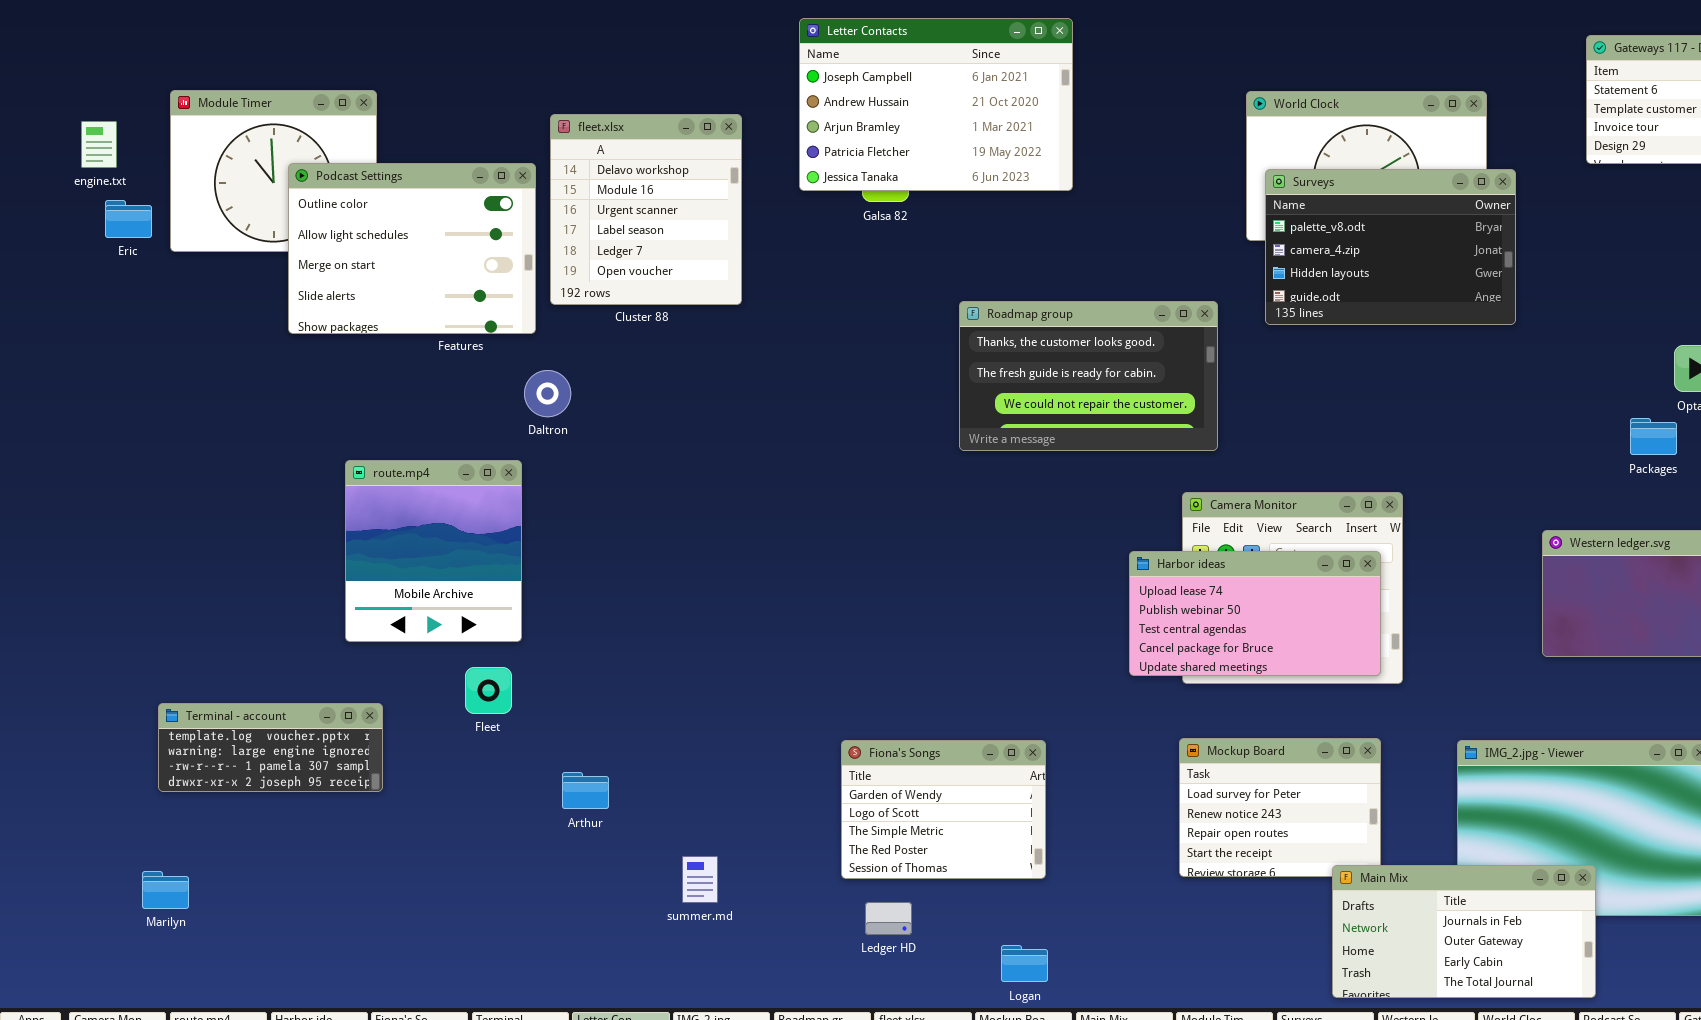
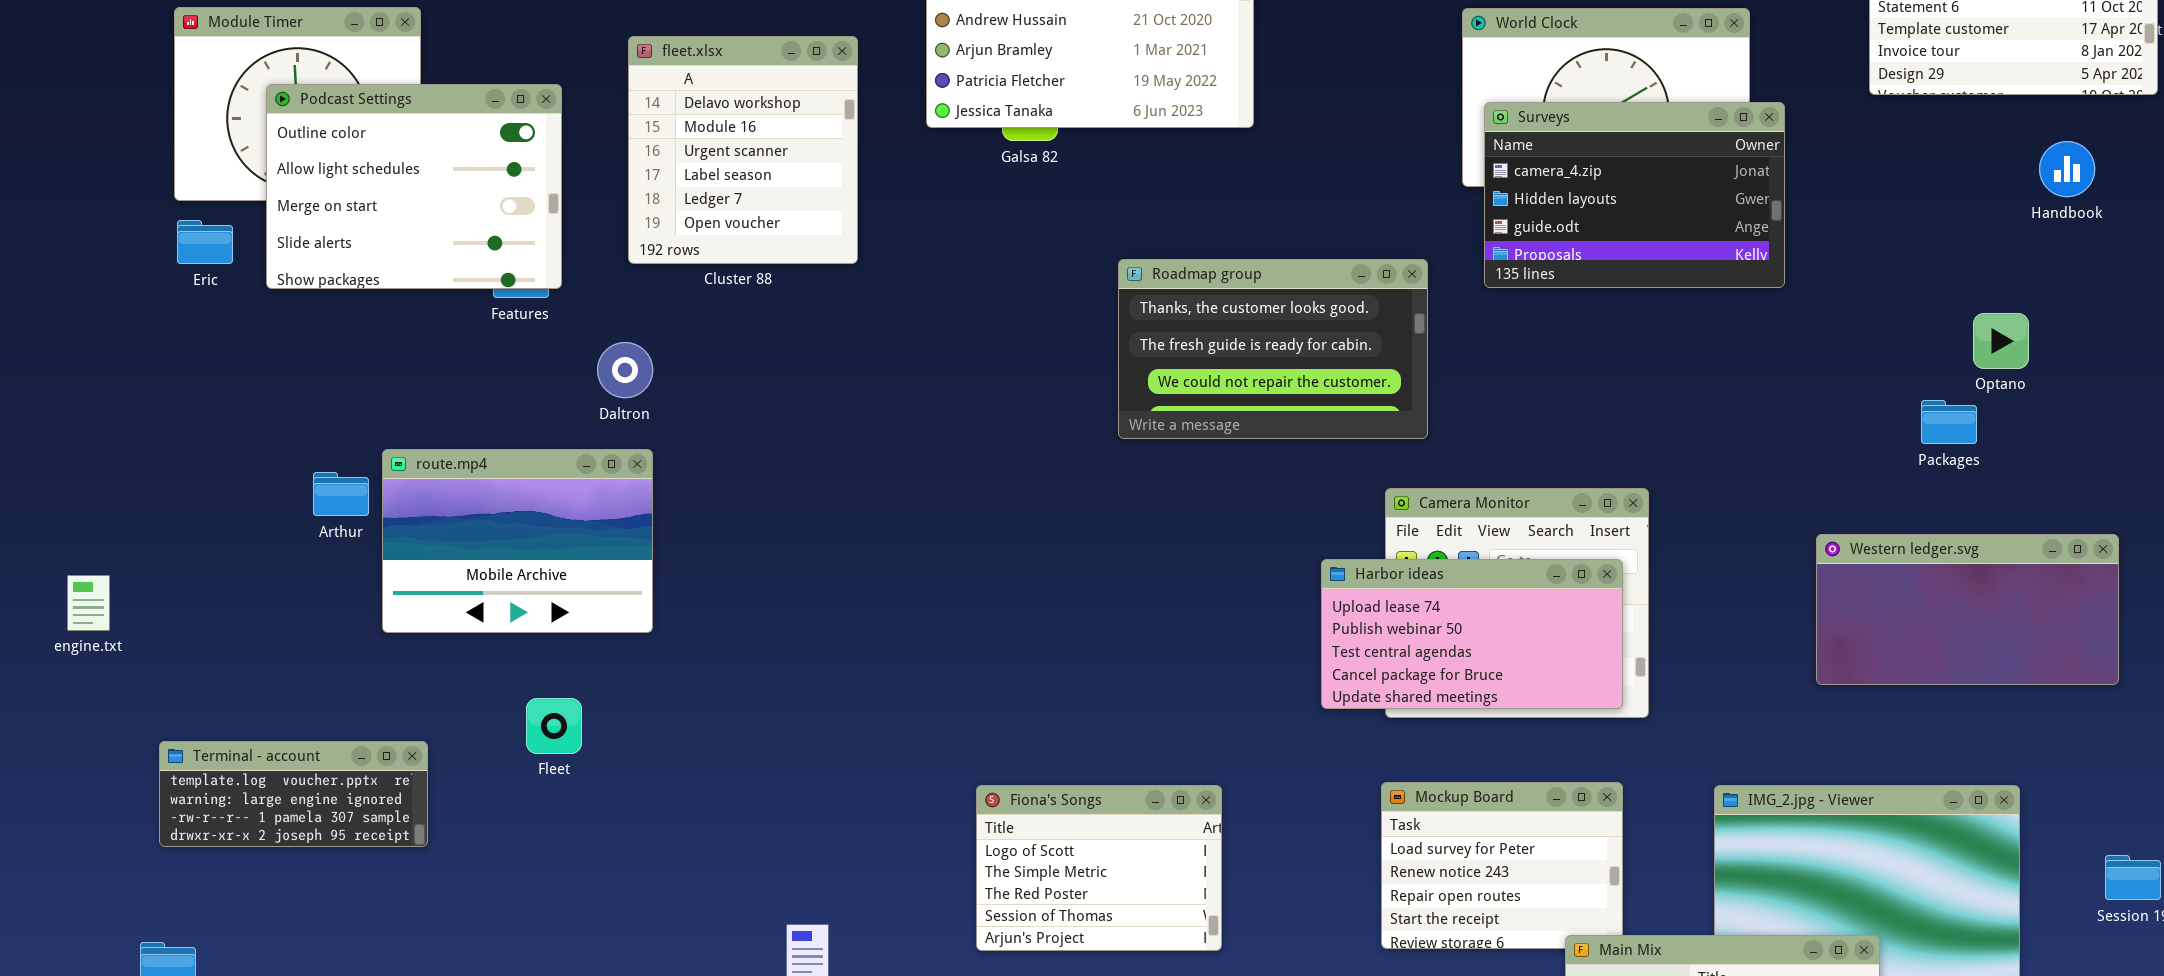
engine.txt: [81,121,117,168] -> [67,575,110,631], moved
Podcast Settings: [288,163,536,334] -> [266,84,562,289], moved
Surveys: [1265,169,1516,325] -> [1484,102,1785,288], scrolled down 1 row
Eric: [105,200,152,238] -> [177,220,233,264], moved
route.mp4: [345,460,522,642] -> [382,449,653,633], resized
Fiona's Songs: [841,740,1046,879] -> [976,785,1222,951], scrolled down 1 row
Arthur: [562,772,609,809] -> [313,472,369,516], moved

